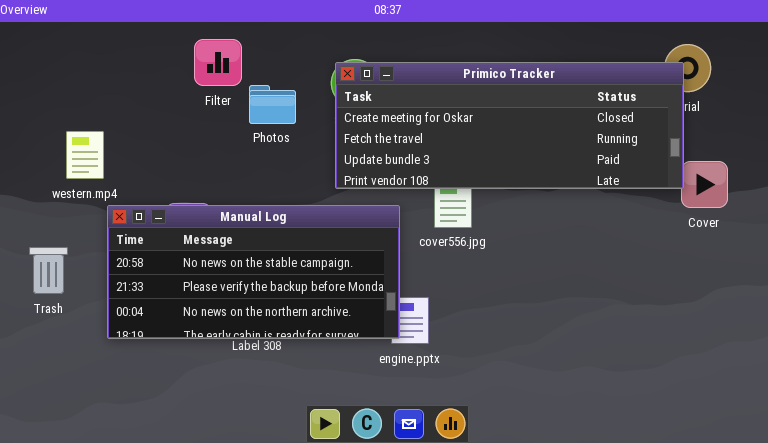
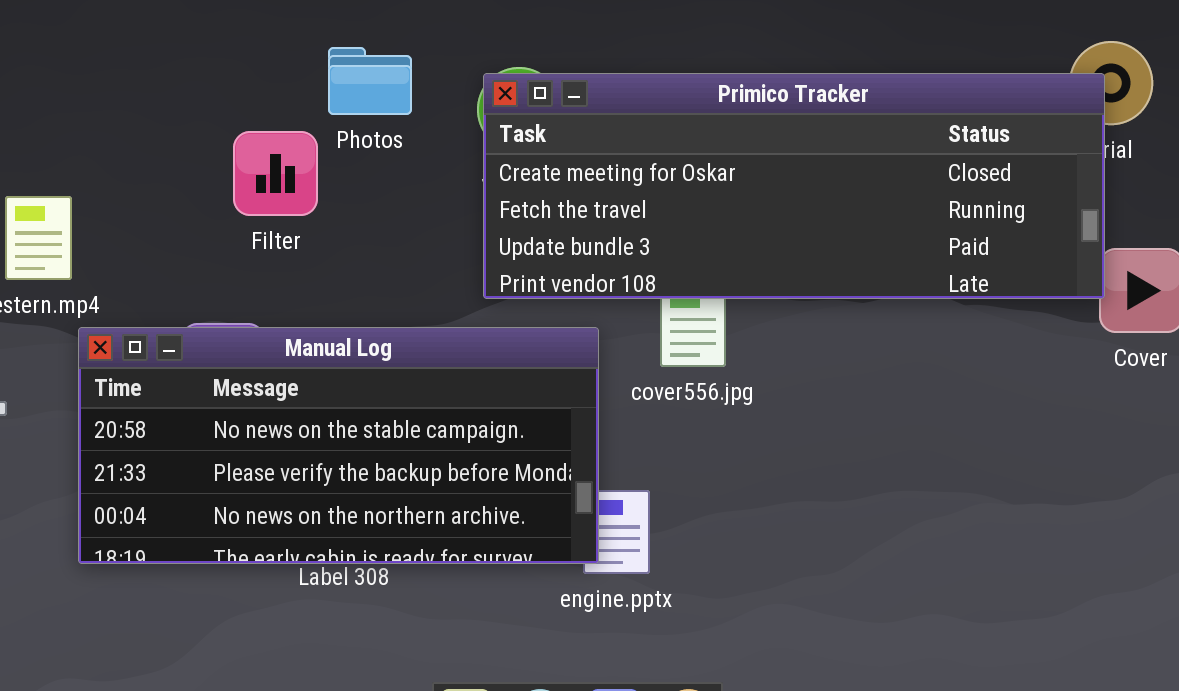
Filter: [194,39,242,86] -> [233,131,318,216], moved
Photos: [249,85,296,124] -> [328,47,412,115], moved

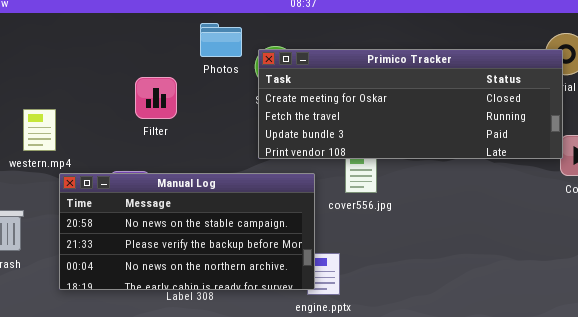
Photos: [328,47,412,115] -> [200,23,242,57], moved

